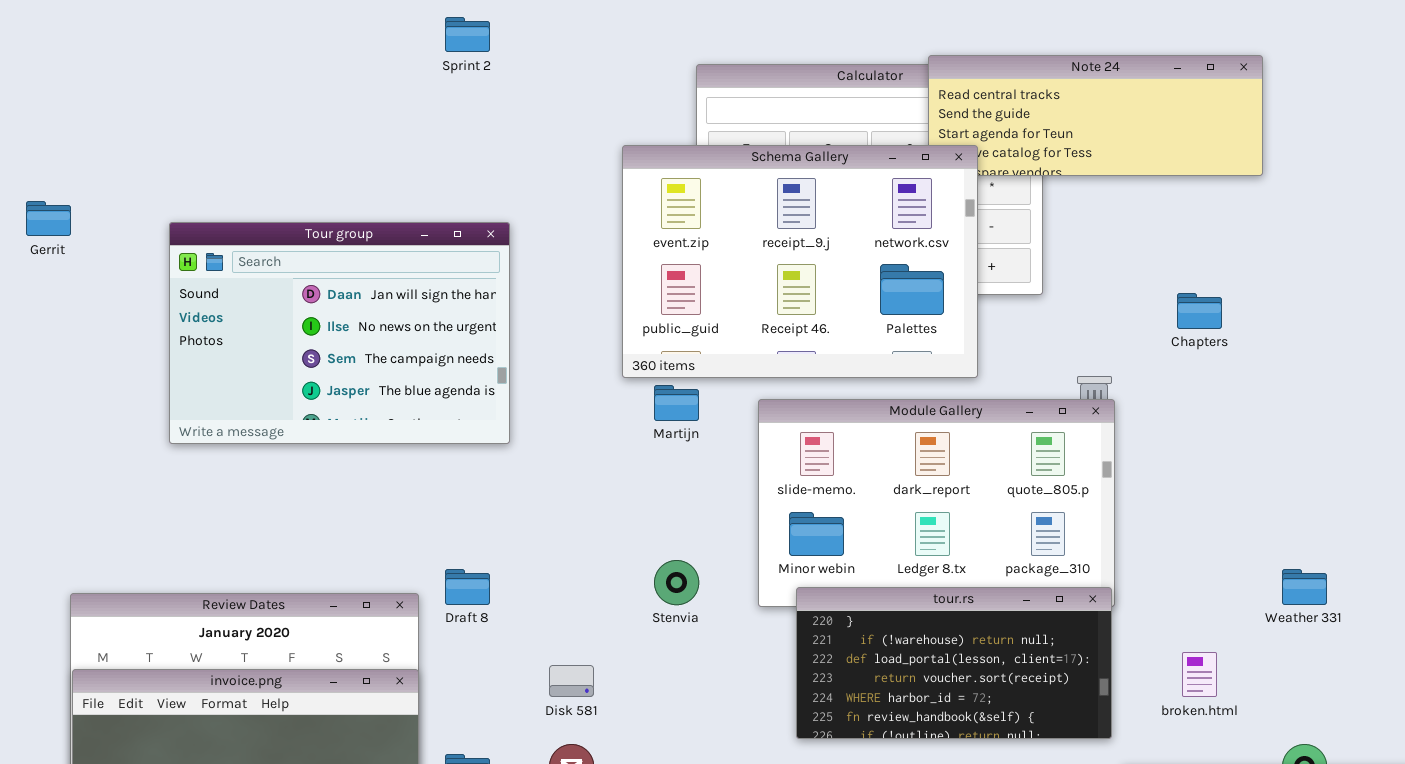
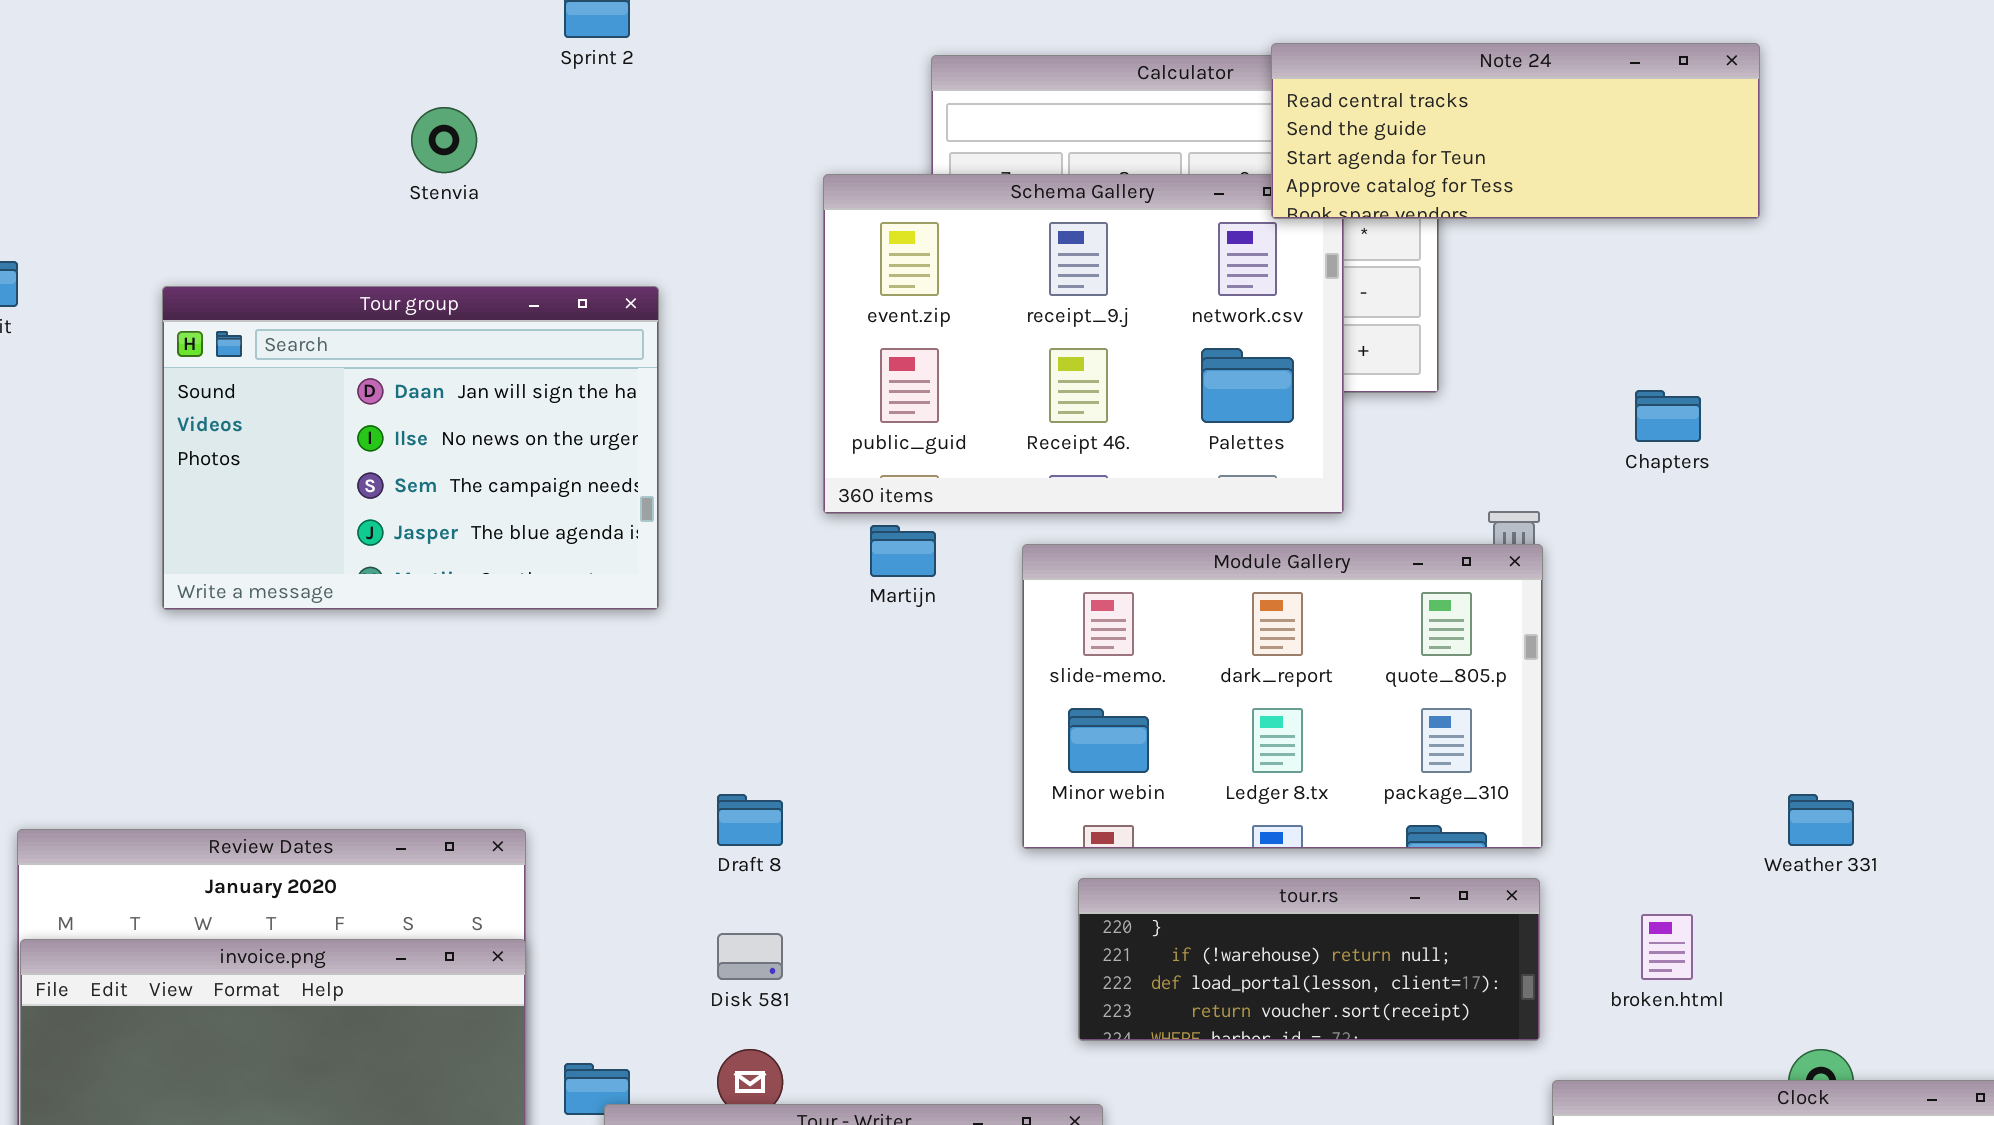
Note 24: [928,55,1263,176] -> [1271,43,1760,219], raised
Stenvia: [654,560,699,605] -> [411,107,477,173], moved
Draft 8: [445,569,490,605] -> [717,794,783,846], moved
tour.rs: [796,587,1112,739] -> [1078,878,1540,1041], resized

